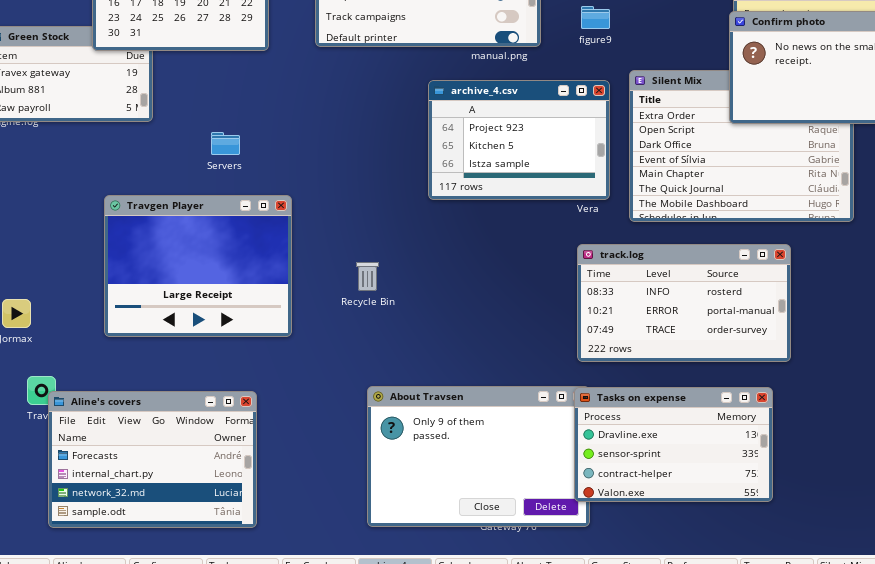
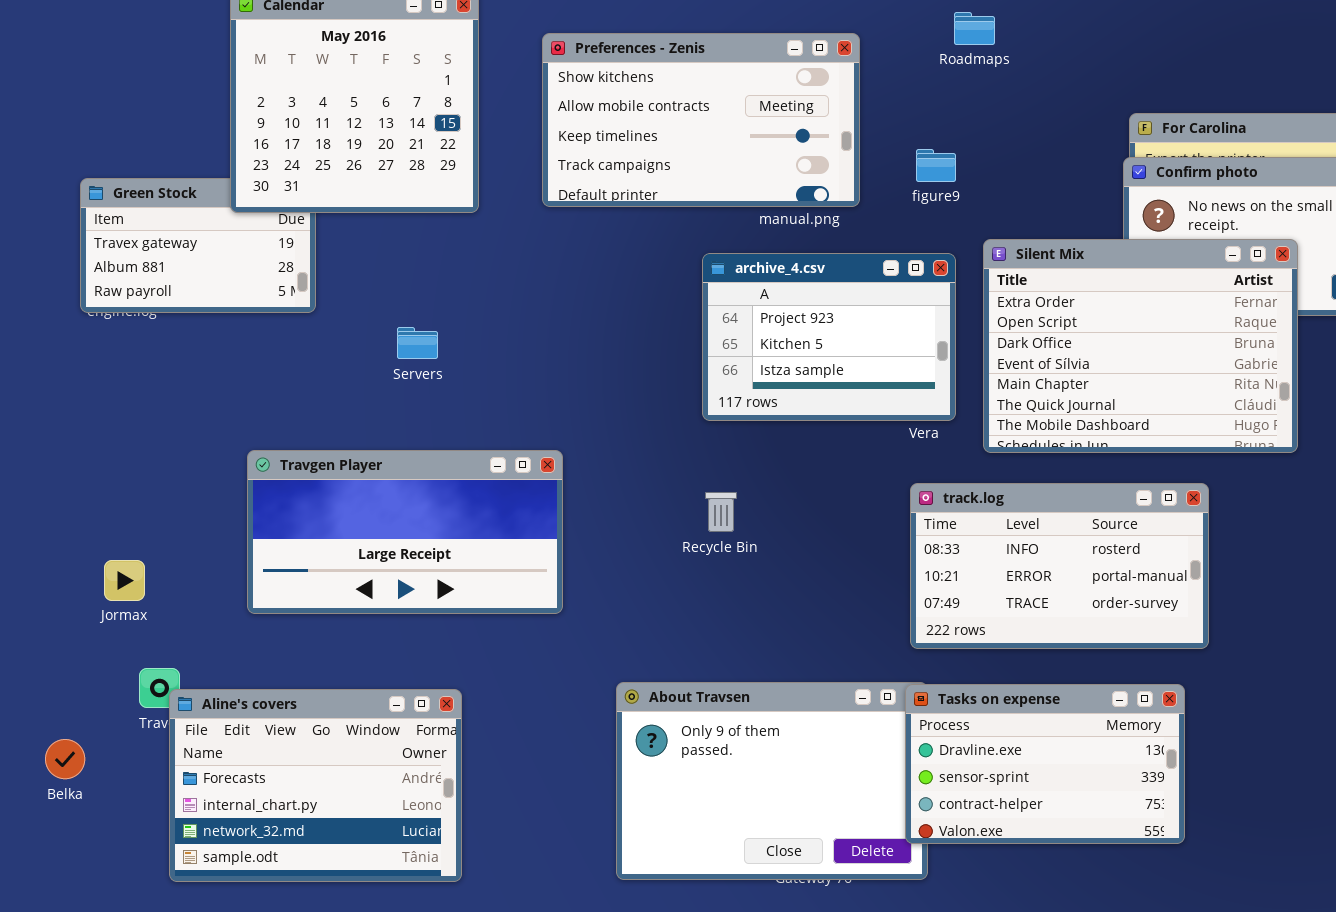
Silent Mix: [629,70,854,222] -> [983,239,1298,453], raised
Travgen Player: [104,195,292,337] -> [247,450,563,614], resized
Recycle Bin: [356,262,379,291] -> [705,492,737,532], moved

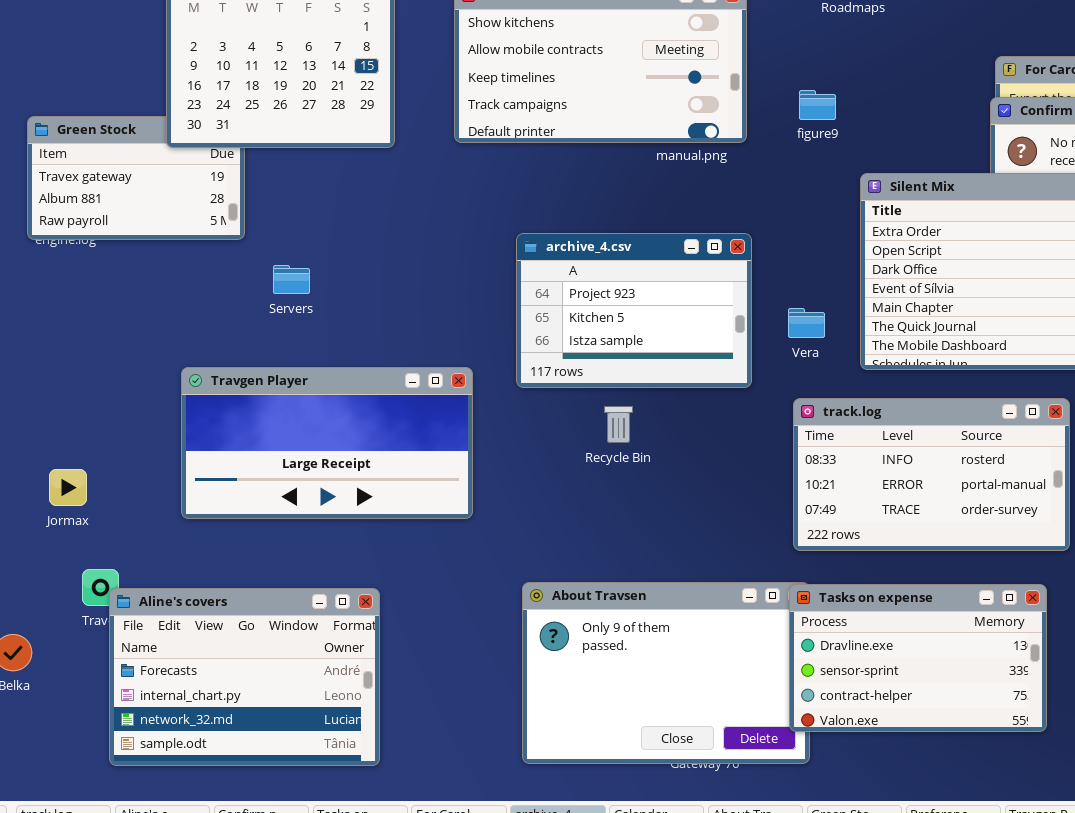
archive_4.csv: [702,253,956,421] -> [516,233,752,388], moved
Servers: [397,327,438,359] -> [273,265,310,294], moved

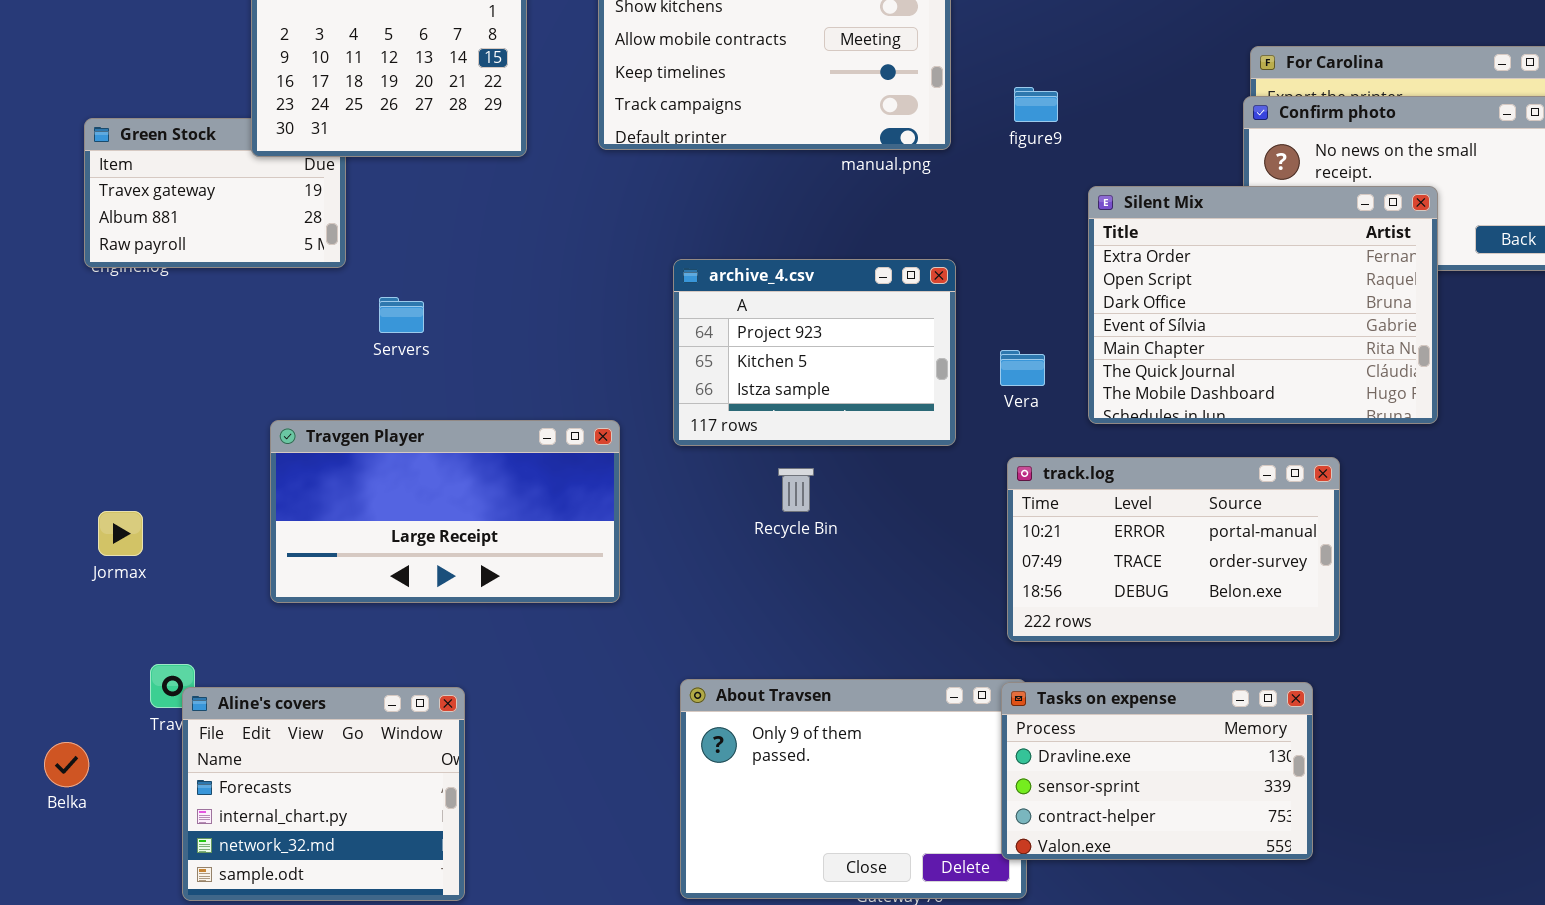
track.log: [793,398,1070,551] -> [1007,457,1340,642], scrolled down 1 row
Jormax: [49,469,87,506] -> [98,511,143,556], moved
Aline's covers: [109,588,380,766] -> [182,687,465,901], resized

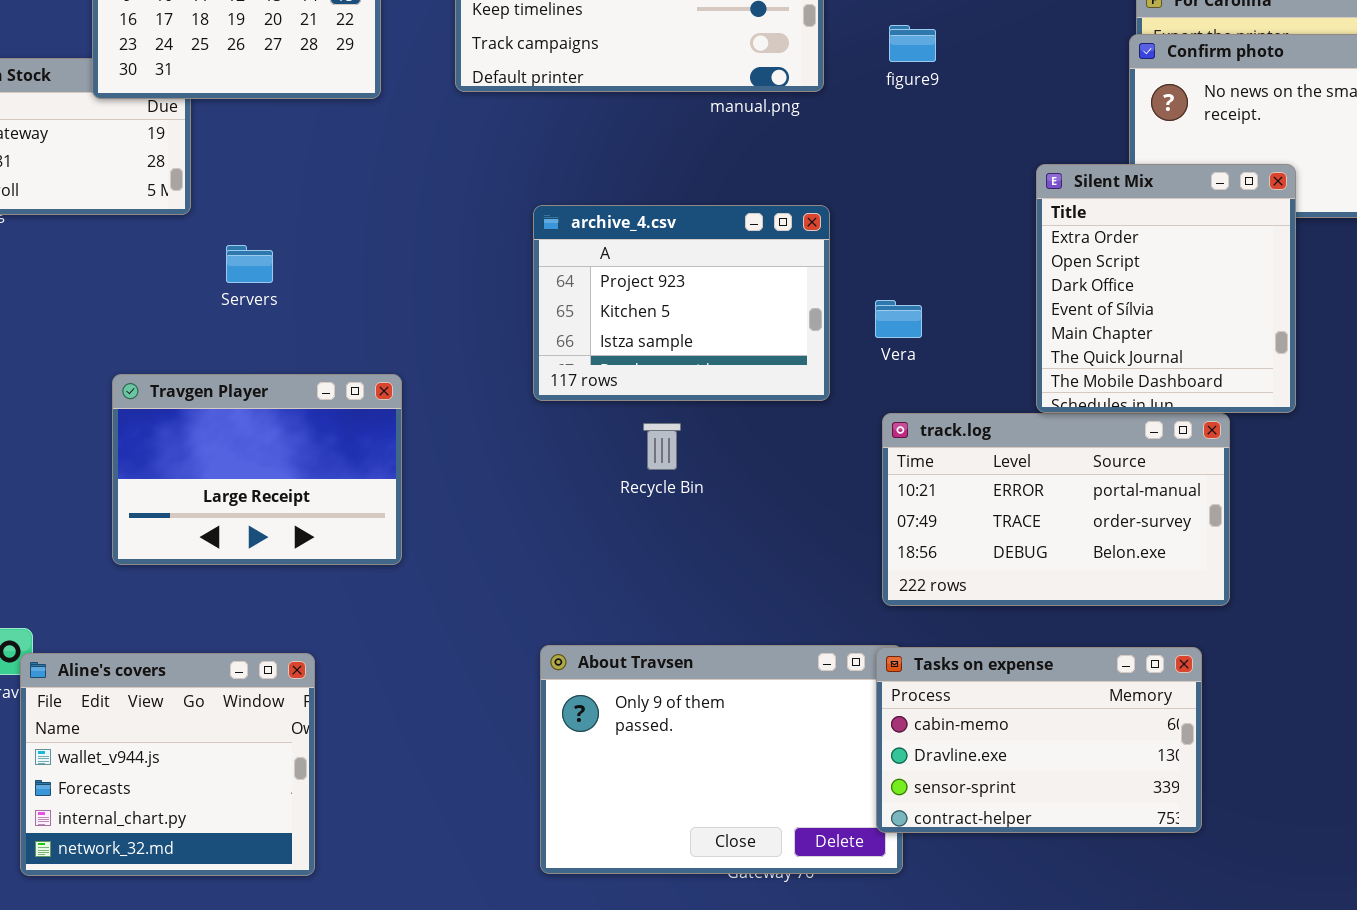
Silent Mix: [1088,186,1438,424] -> [1036,164,1296,413], moved, resized
Travgen Player: [270,420,620,603] -> [112,374,402,565], resized
Tasks on expense: [1001,682,1313,860] -> [876,647,1202,833], scrolled up 1 row
Aline's covers: [182,687,465,901] -> [20,653,315,876], scrolled up 1 row

